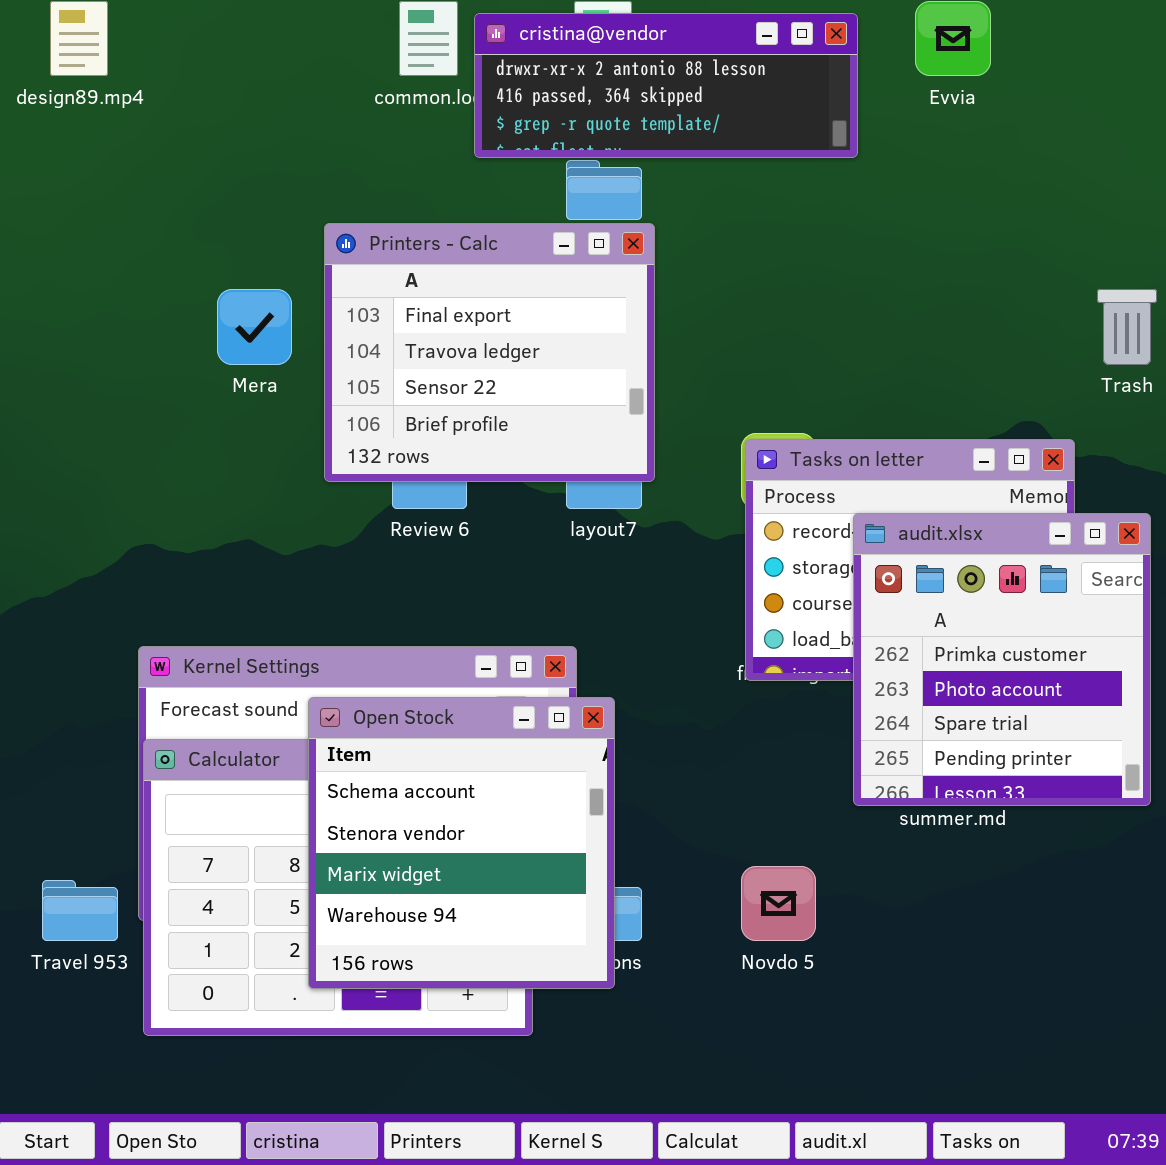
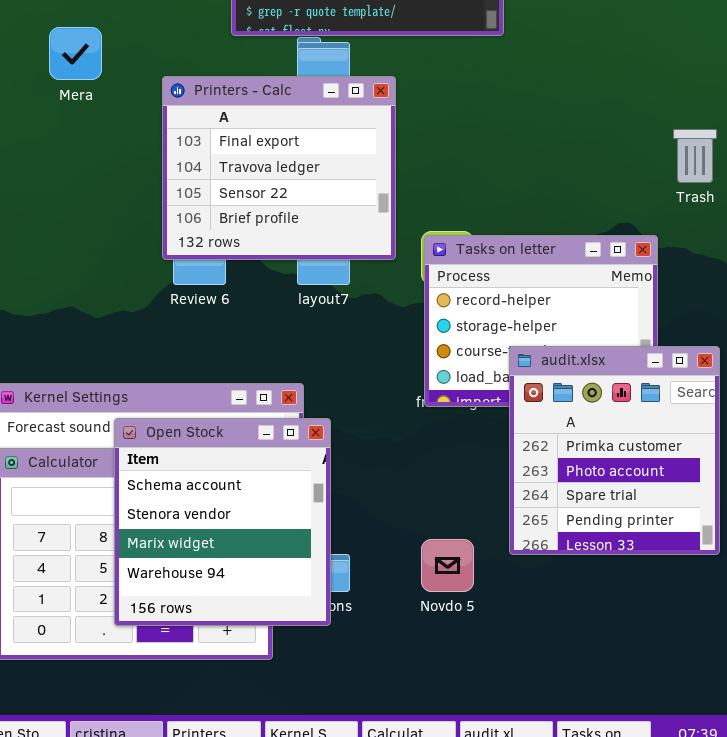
Printers - Calc: [324,223,655,482] -> [162,76,396,260], moved
Mera: [217,289,292,365] -> [49,27,102,80], moved
audit.xlsx: [853,513,1151,806] -> [509,346,720,555], moved

